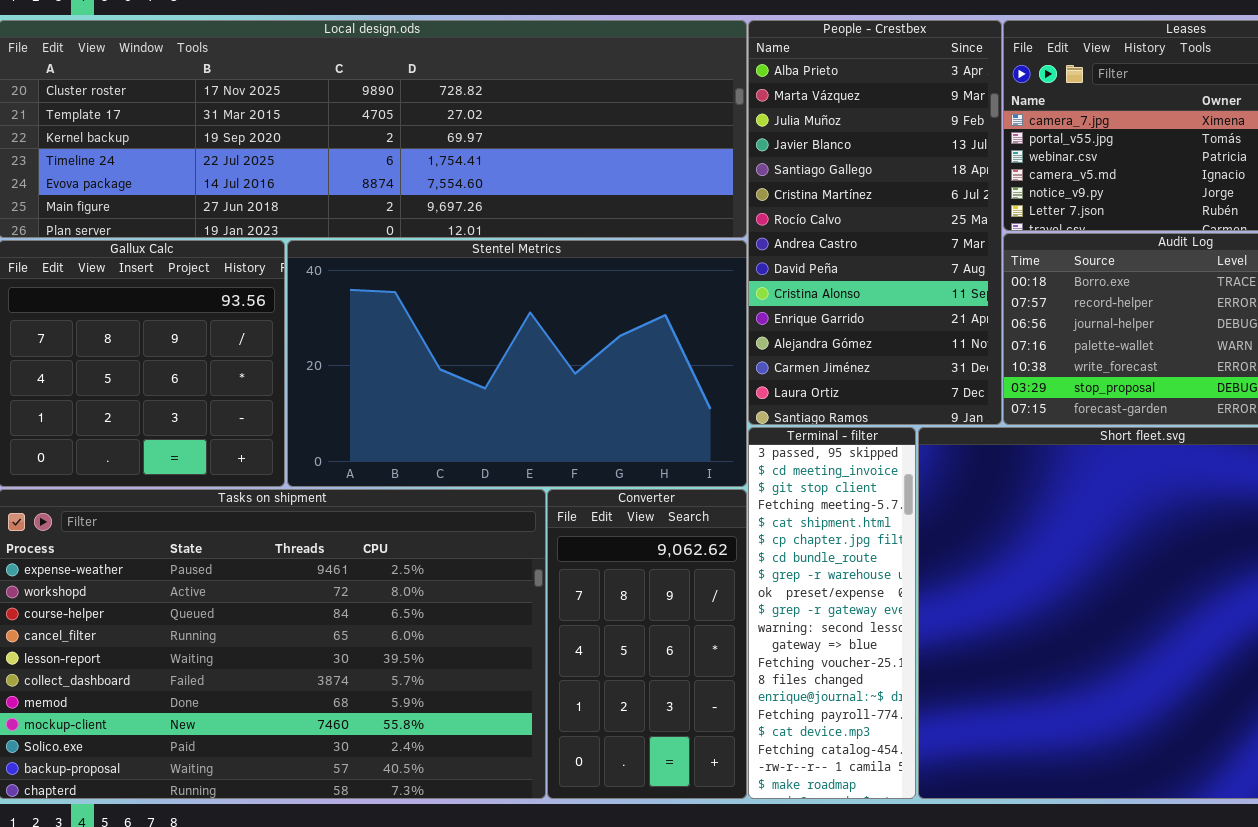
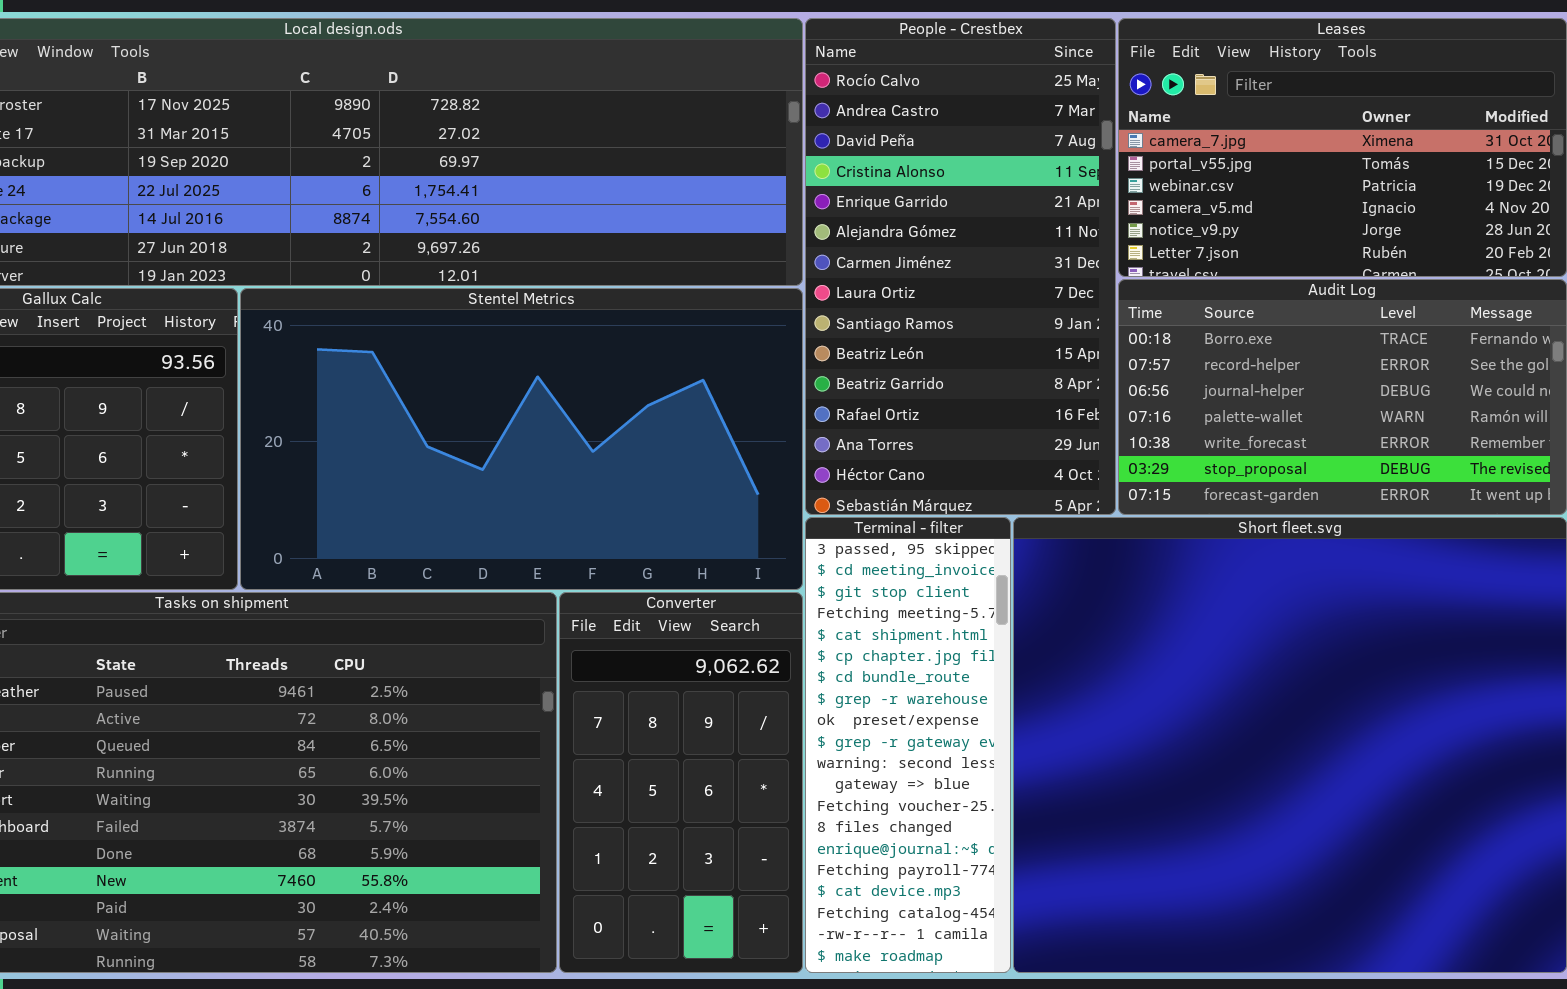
People - Crestbex: [748,20,1002,425] -> [805,18,1116,515], scrolled down 6 rows

